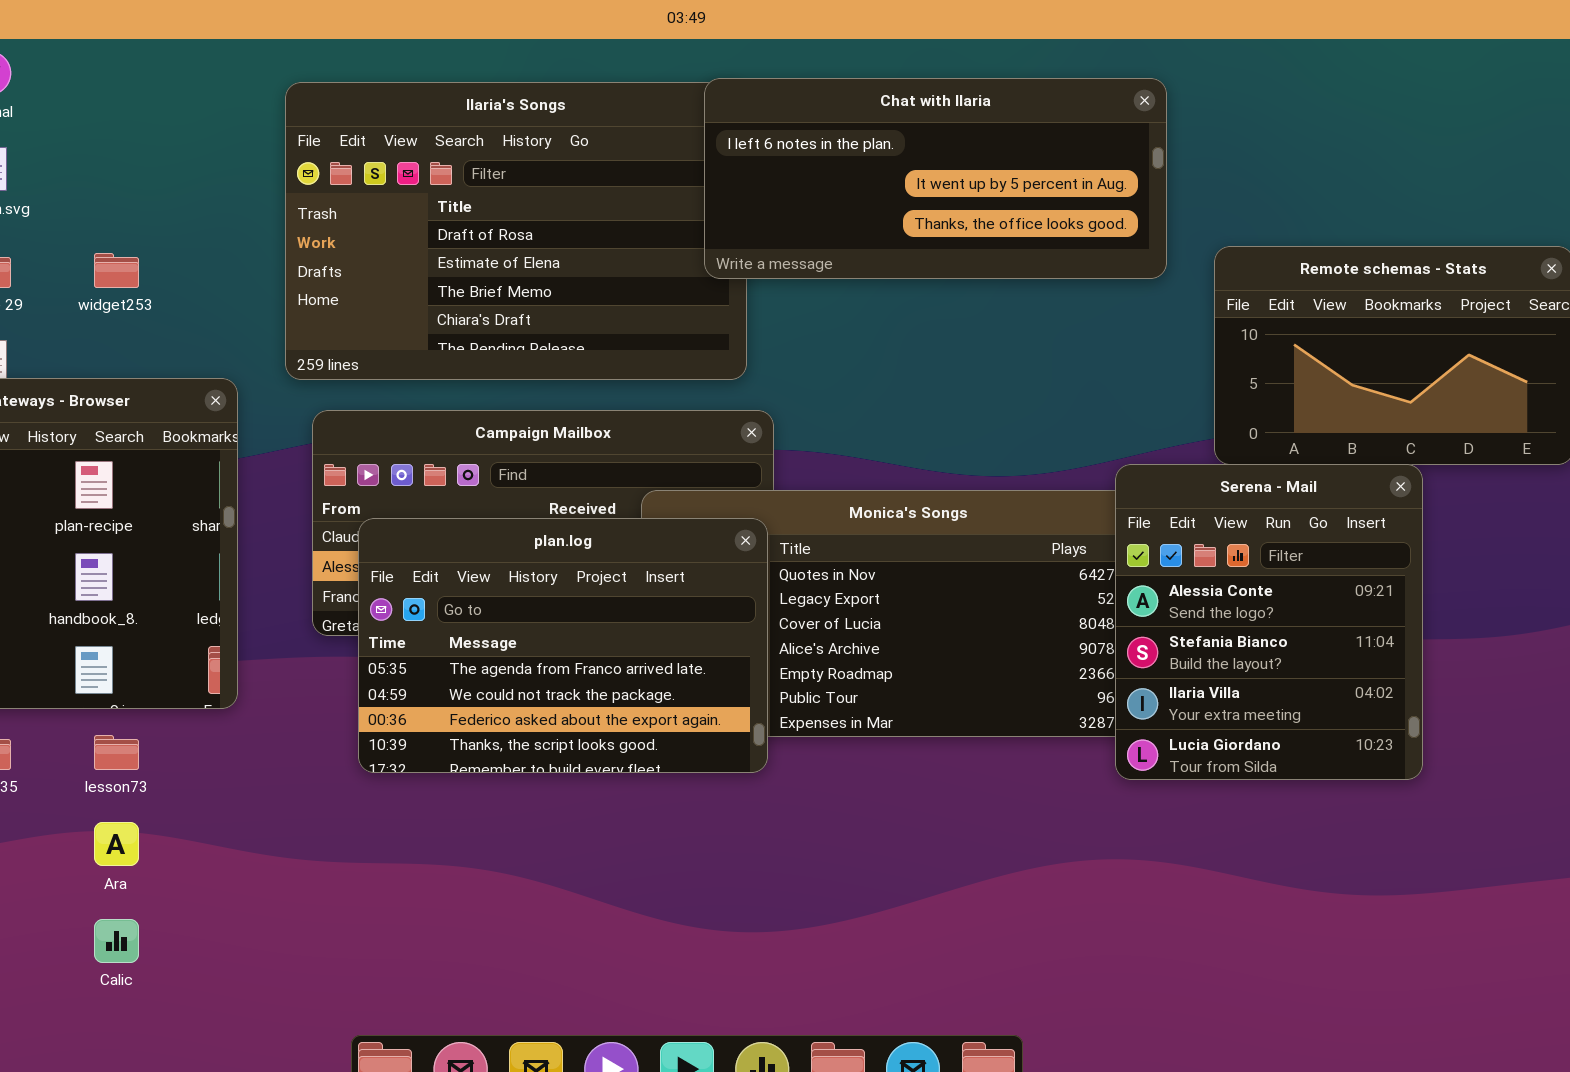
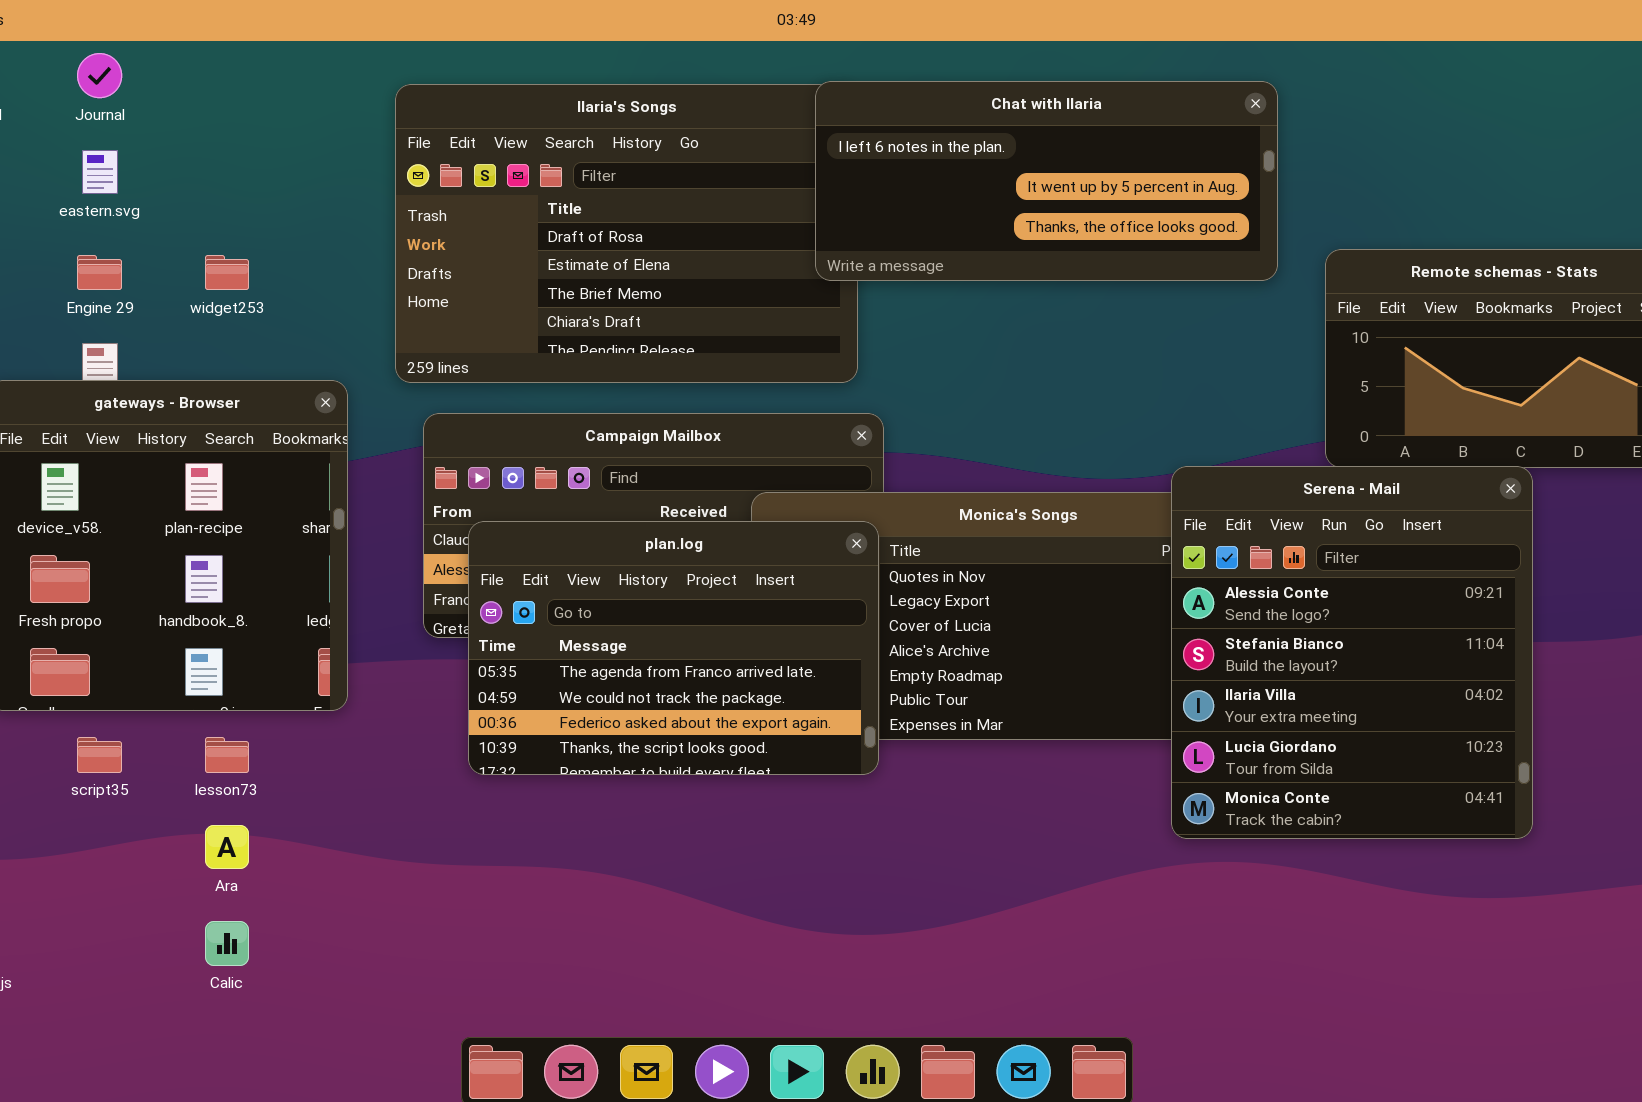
Serena - Mail: [1115,464,1423,780] -> [1171,466,1533,839], resized

